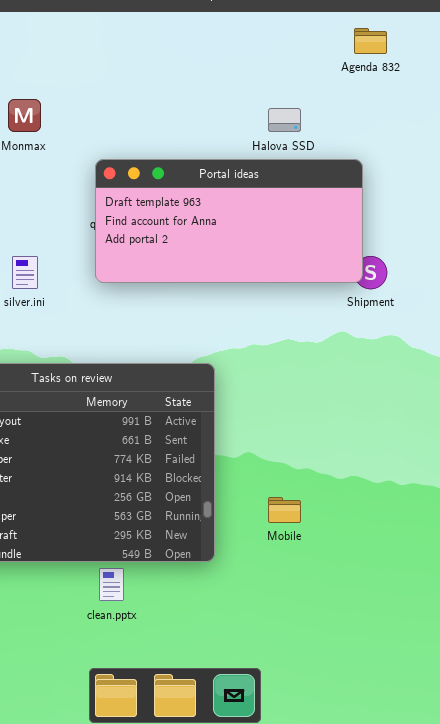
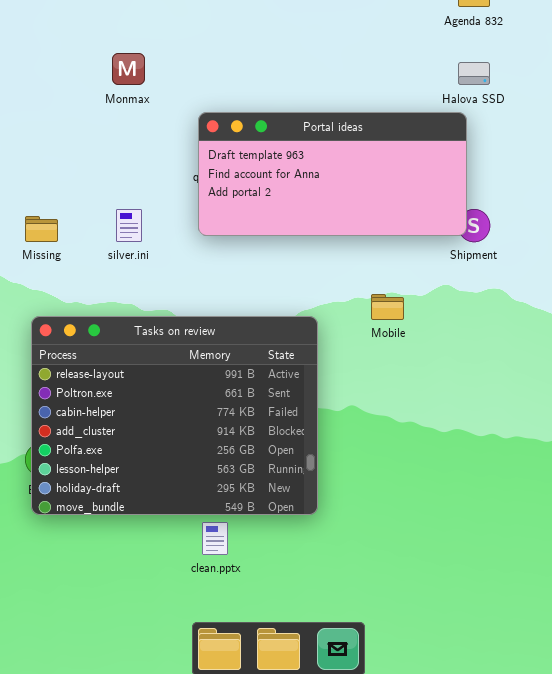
Halova SSD: [268,108,301,132] -> [458,62,490,85], moved
Mobile: [268,497,301,523] -> [371,294,404,320], moved

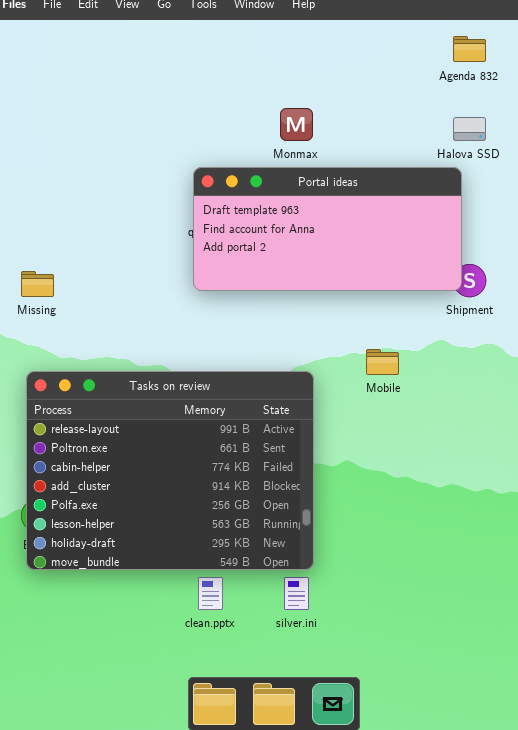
Monmax: [112,53,145,85] -> [280,108,313,141], moved
silver.ini: [116,209,142,242] -> [284,577,309,610], moved

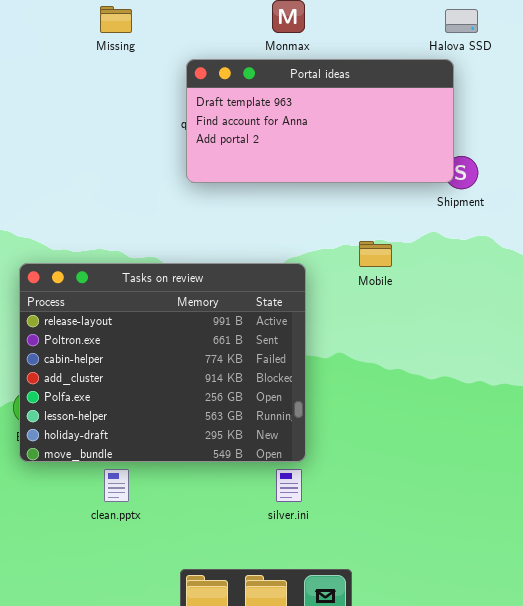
Missing: [21,271,54,297] -> [100,6,132,33], moved
clean.pptx: [198,577,223,610] -> [104,469,129,502], moved

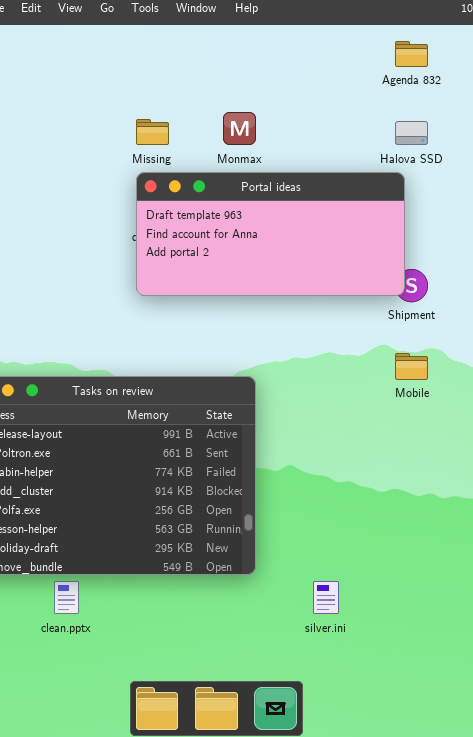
Missing: [100,6,132,33] -> [136,119,169,145], moved
Mobile: [359,241,392,267] -> [395,353,428,380], moved
silver.ini: [276,469,302,502] -> [313,581,339,614], moved

